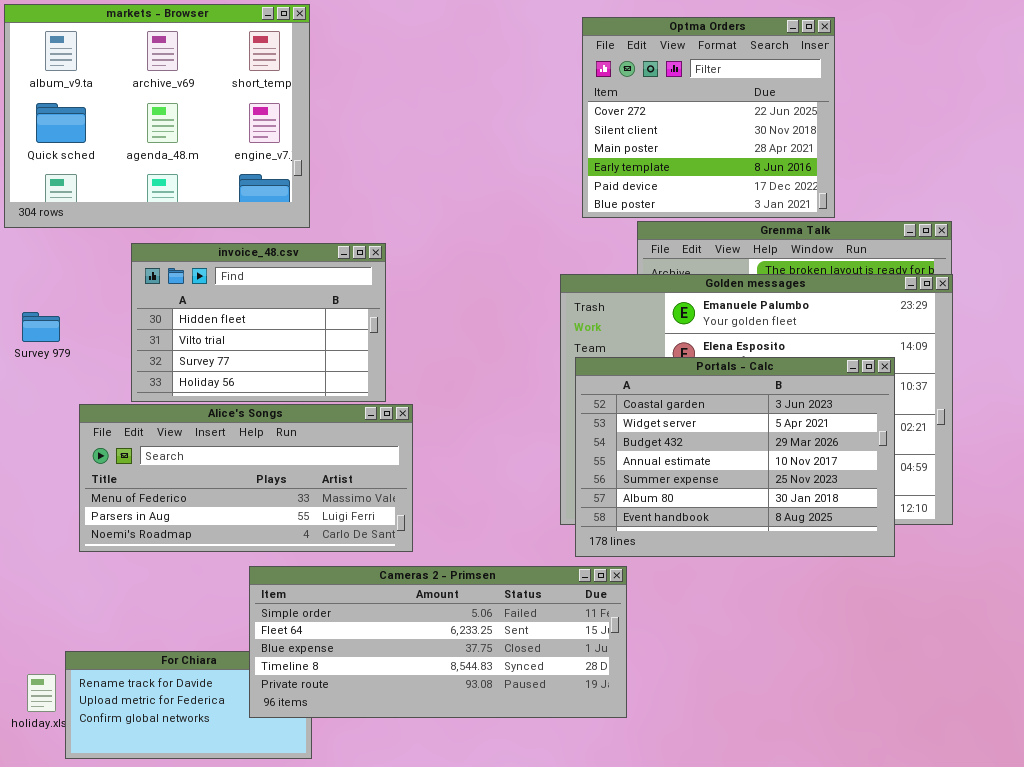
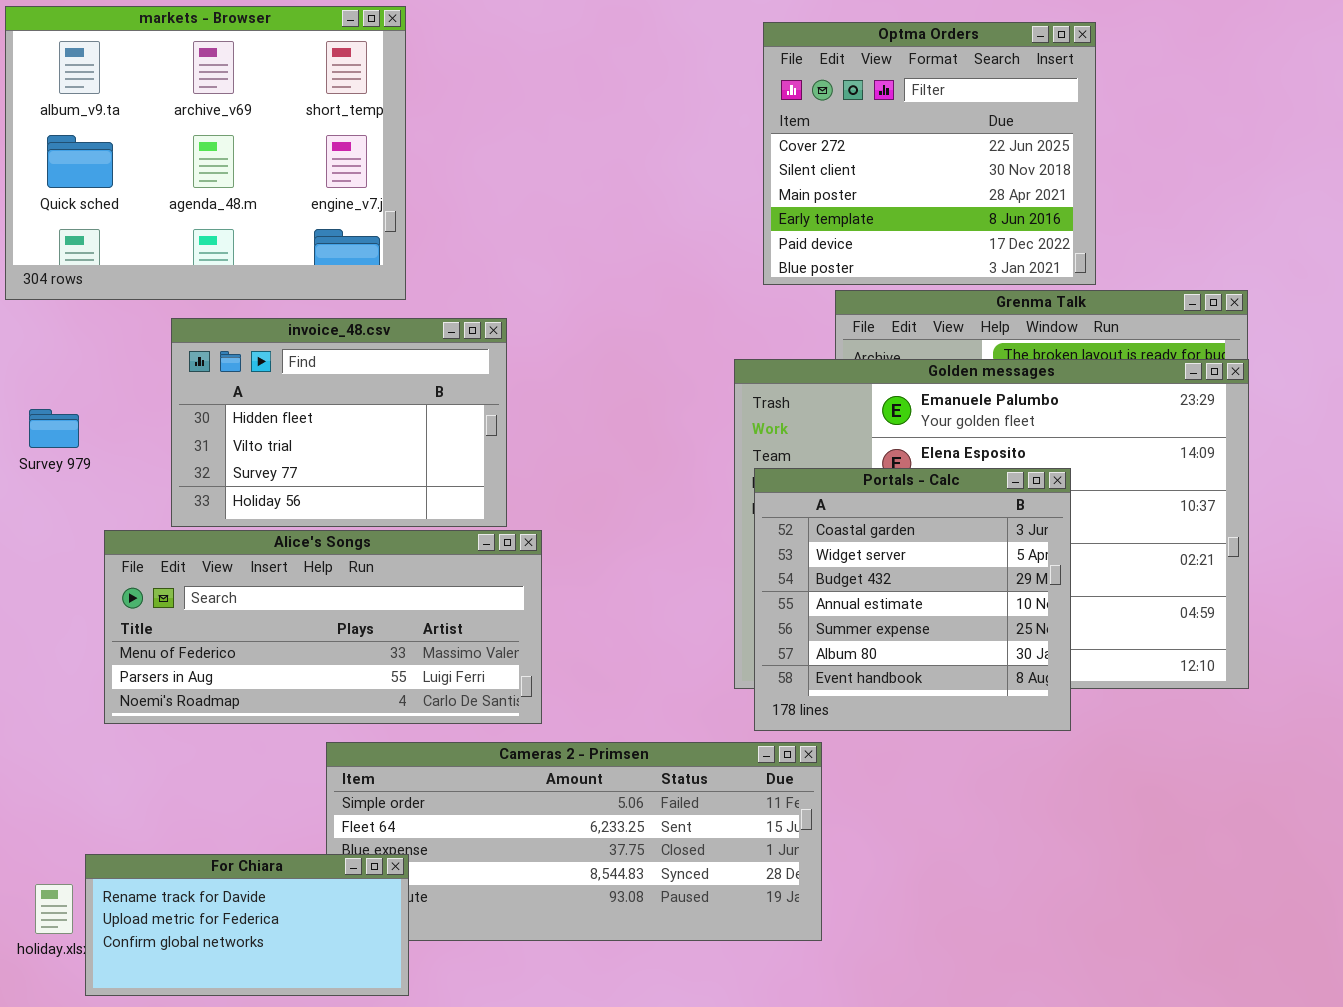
Portals - Calc: [575,357,895,557] -> [754,468,1071,731], resized
For Chiara: [65,651,312,759] -> [85,854,409,996], raised

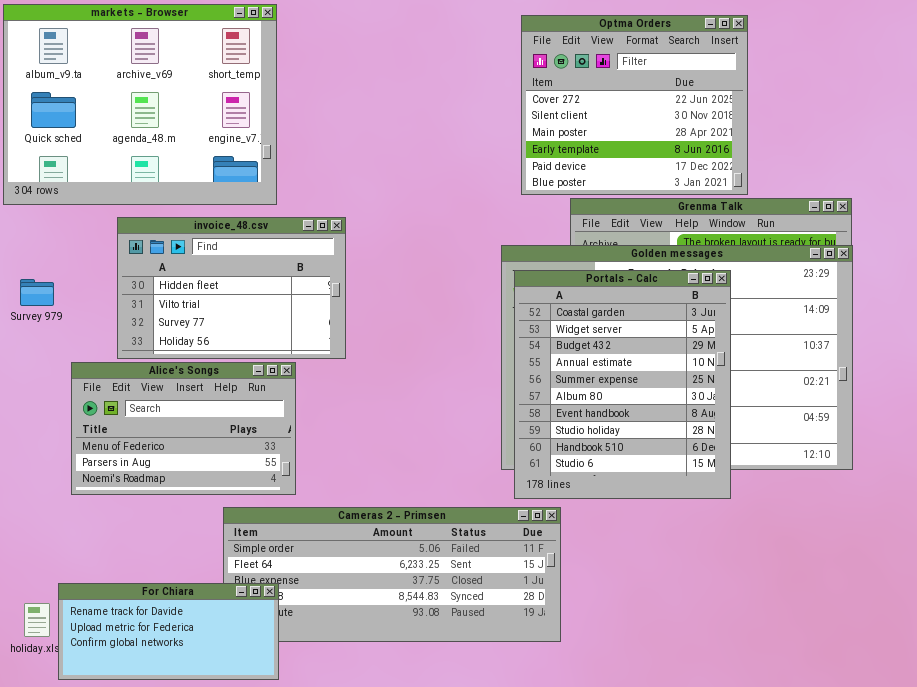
Portals - Calc: [754,468,1071,731] -> [514,270,731,499], resized
Alice's Songs: [104,530,542,724] -> [71,362,296,495], resized

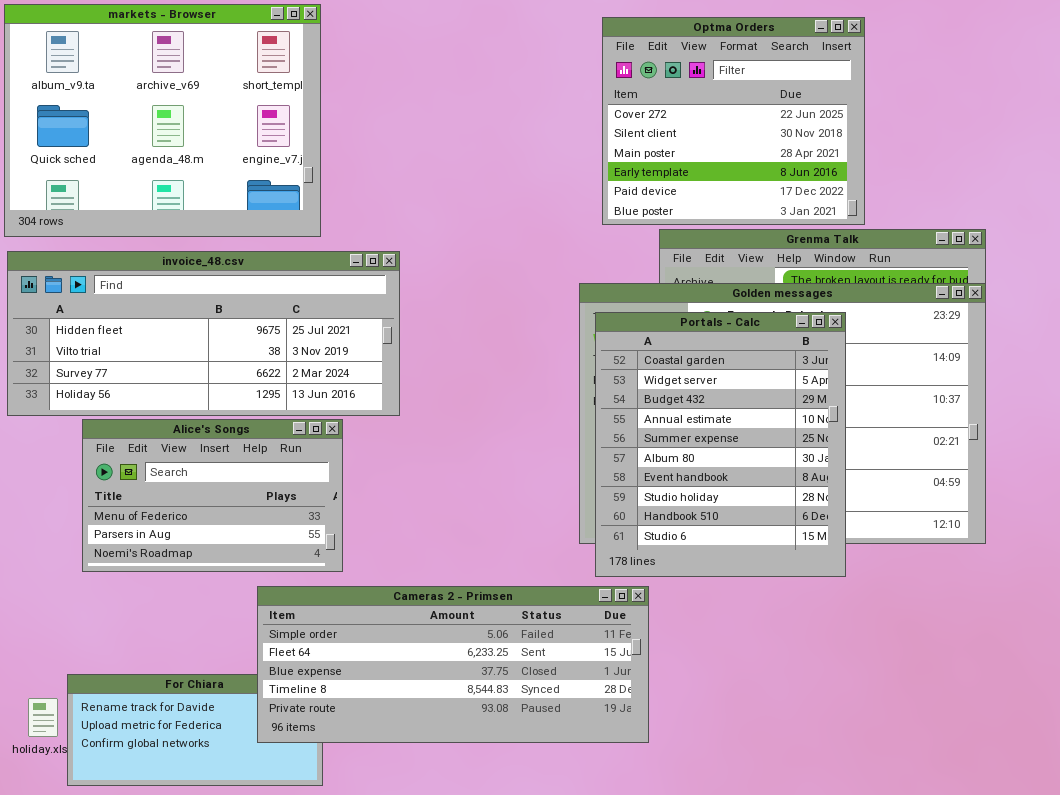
invoice_48.csv: [117,217,346,359] -> [7,251,400,416], resized
Cameras 2 - Primsen: [223,507,561,642] -> [257,586,649,743], raised

